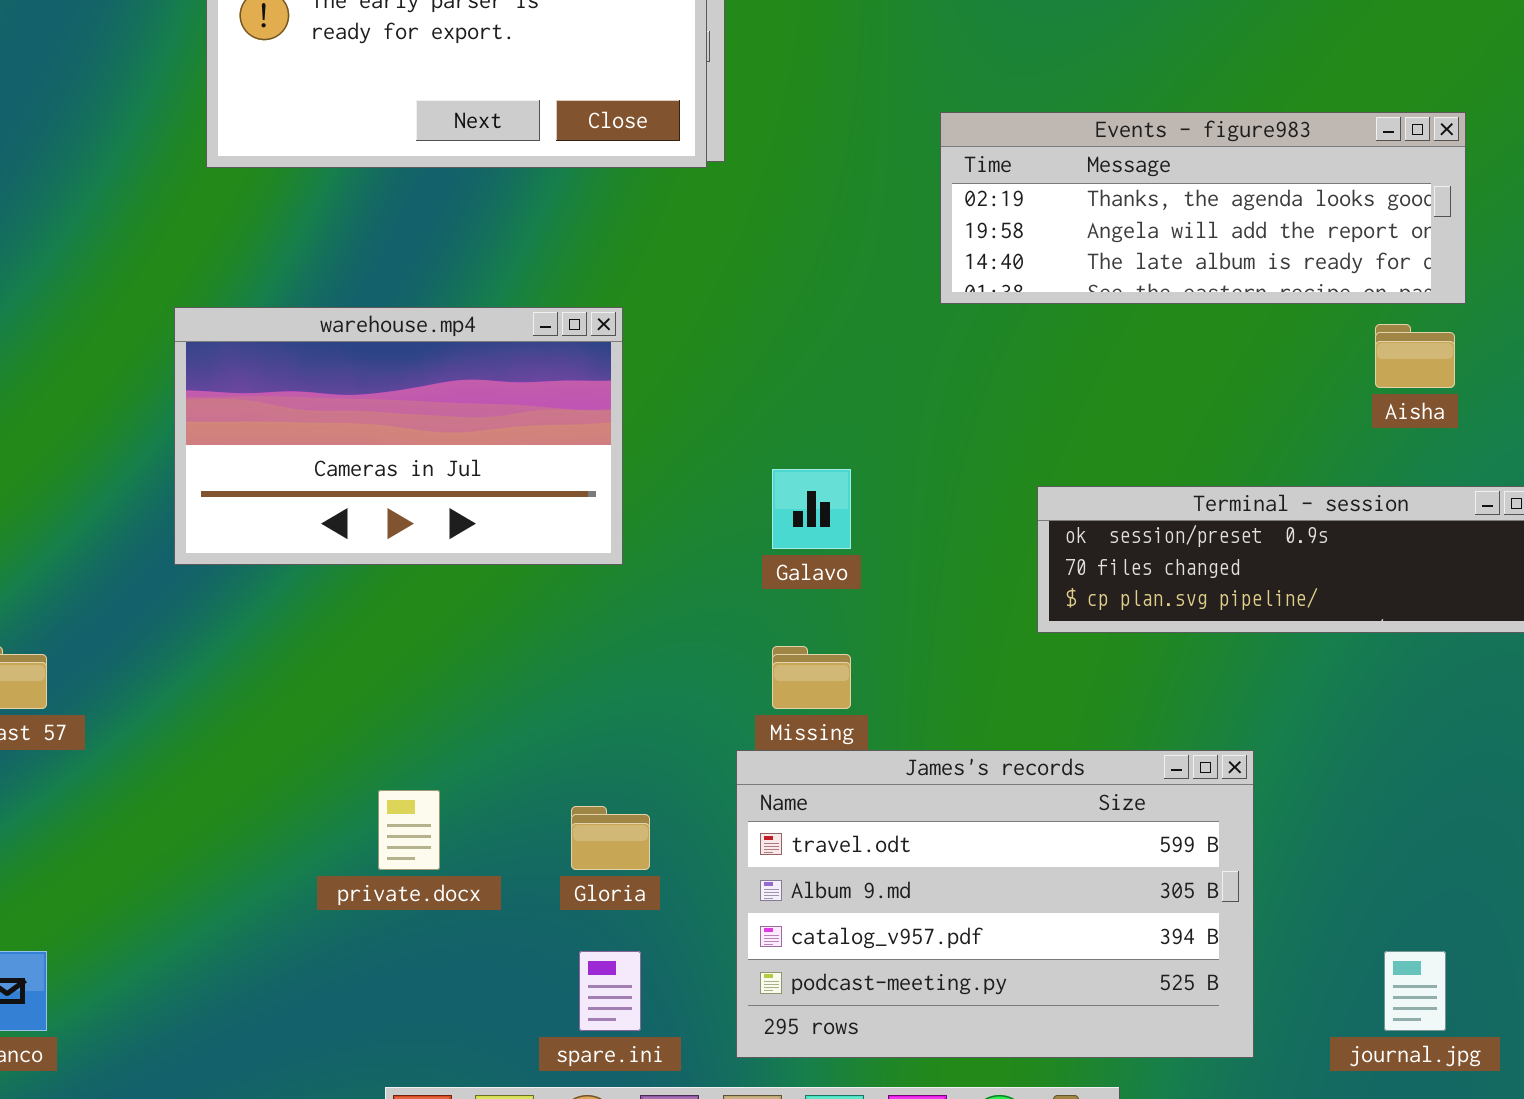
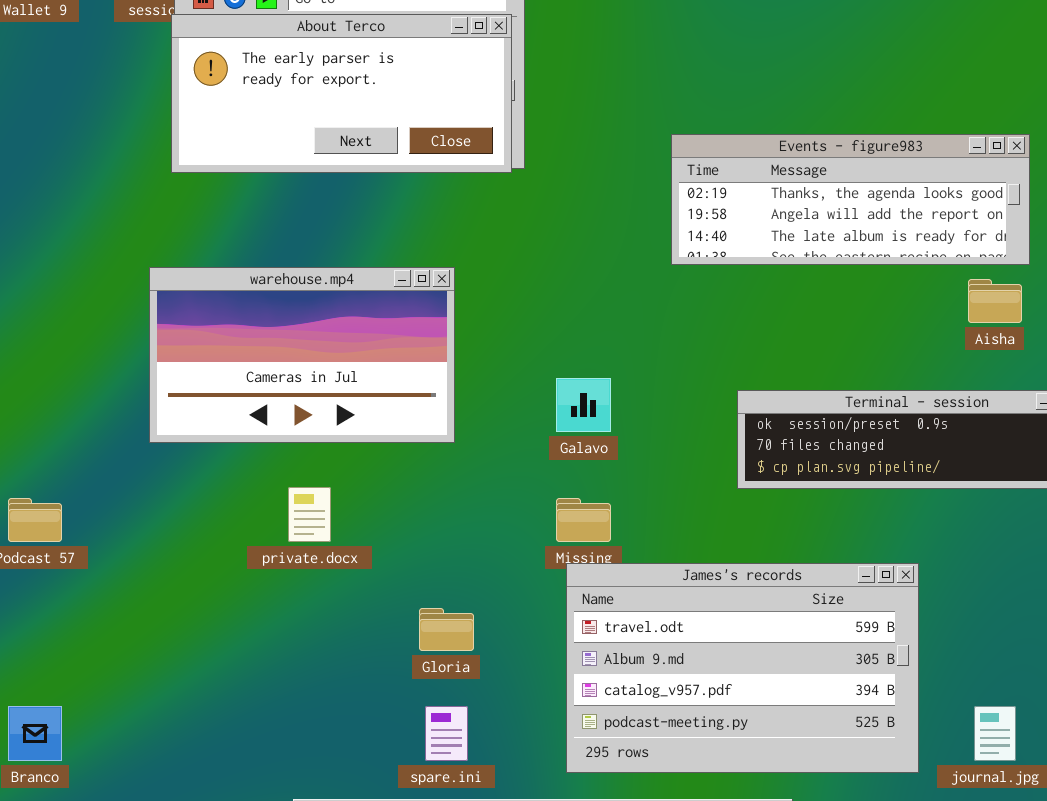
James's records: [736,750,1254,1058] -> [566,563,919,773], moved
private.docx: [378,790,440,870] -> [288,487,331,542], moved

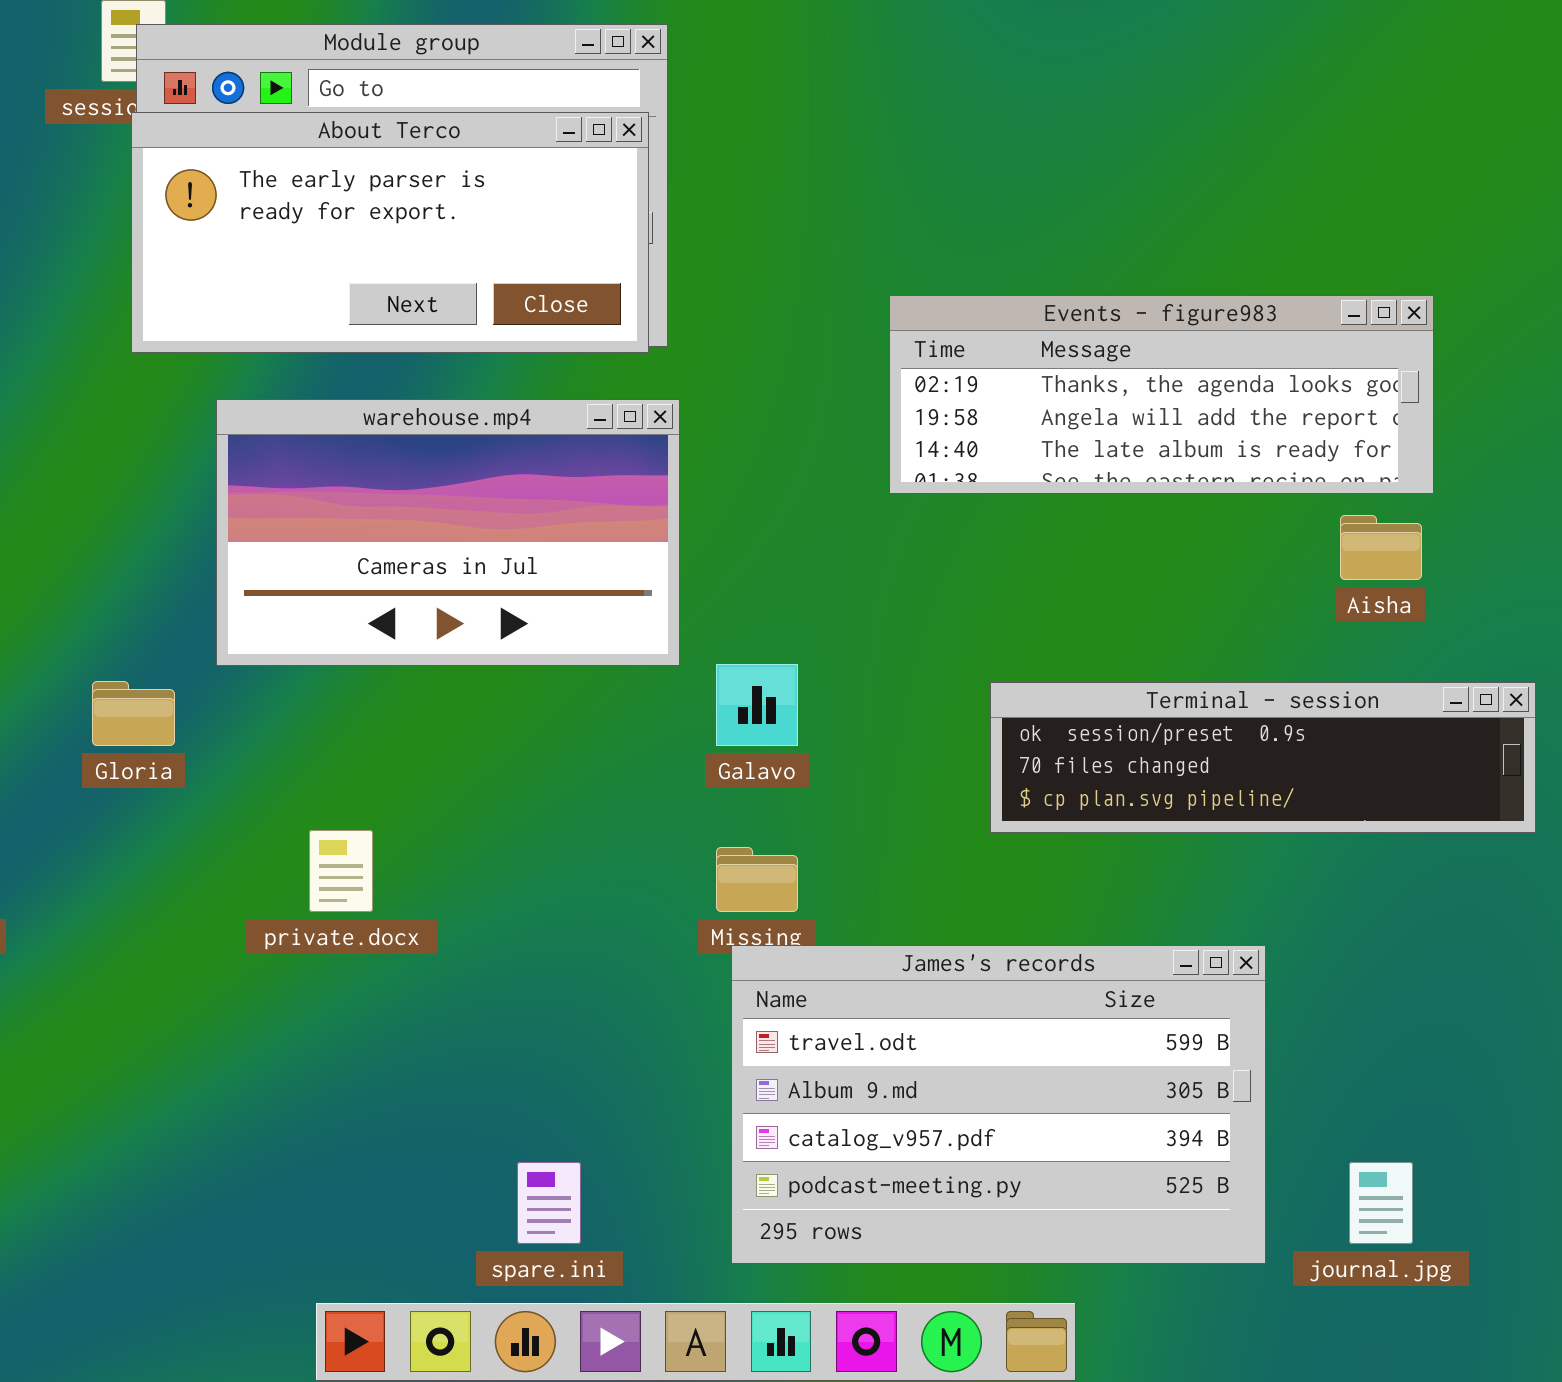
warehouse.mp4: [149,267,455,443] -> [216,399,680,666], moved
Gloria: [419,608,474,651] -> [92,681,175,746], moved

